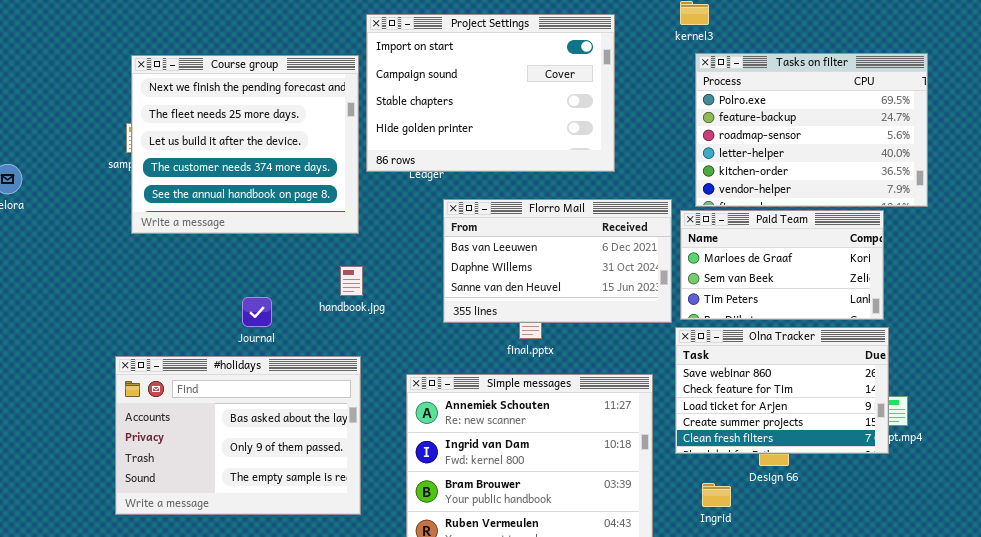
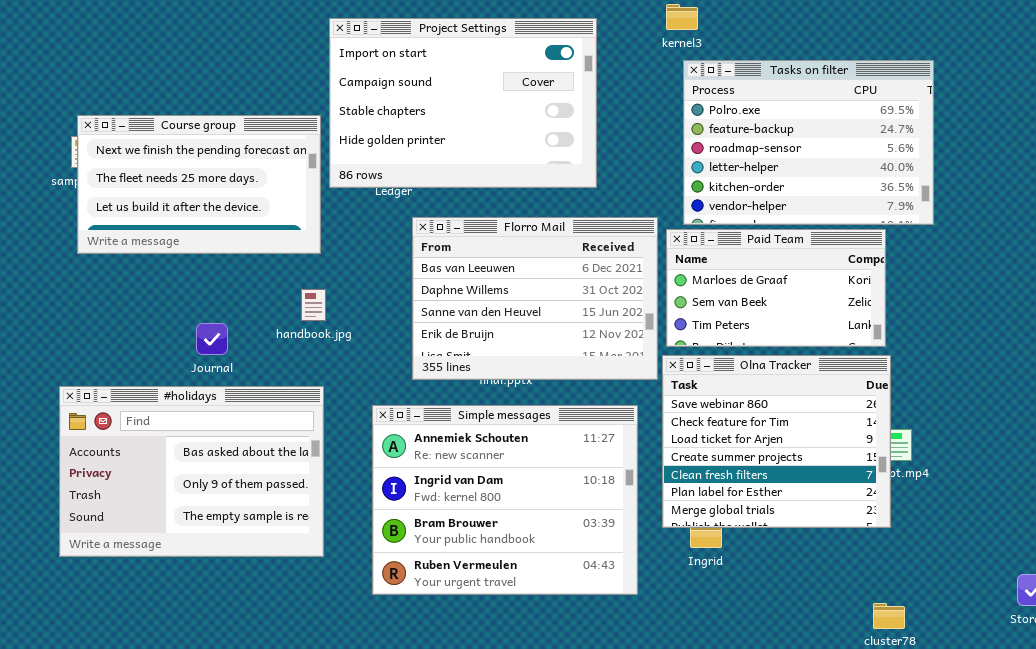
Course group: [131,55,359,234] -> [77,115,321,254], resized
Florro Mail: [443,199,672,323] -> [412,217,658,380], resized
Olna Tracker: [675,327,889,454] -> [662,355,891,528], resized

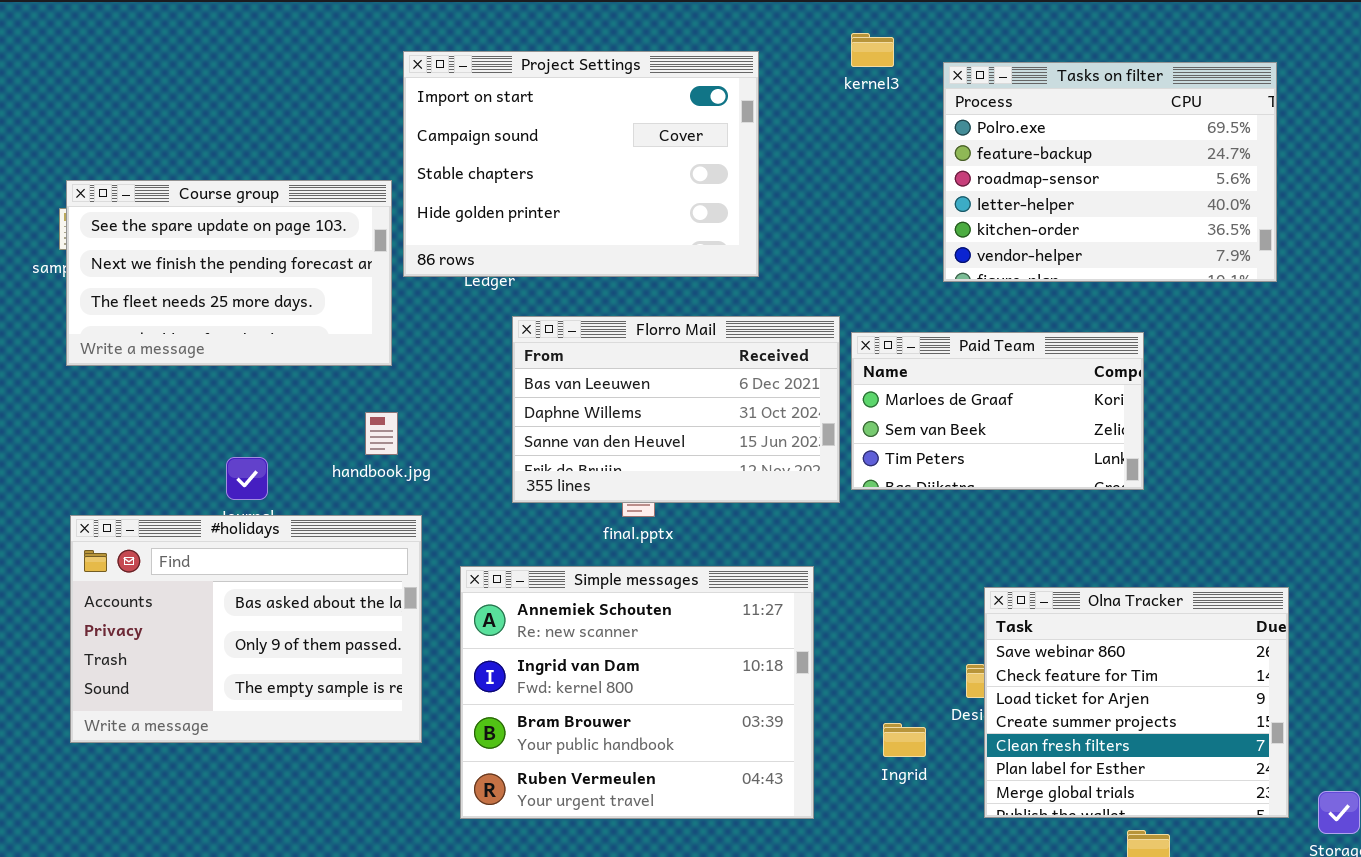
Tasks on filter: [683,60,934,225] -> [943,62,1277,282], moved
Course group: [77,115,321,254] -> [66,180,392,366], scrolled up 1 row
Florro Mail: [412,217,658,380] -> [512,316,840,503], resized
Olna Tracker: [662,355,891,528] -> [984,587,1289,818], moved
#holidays: [59,386,324,557] -> [70,515,422,743], moved

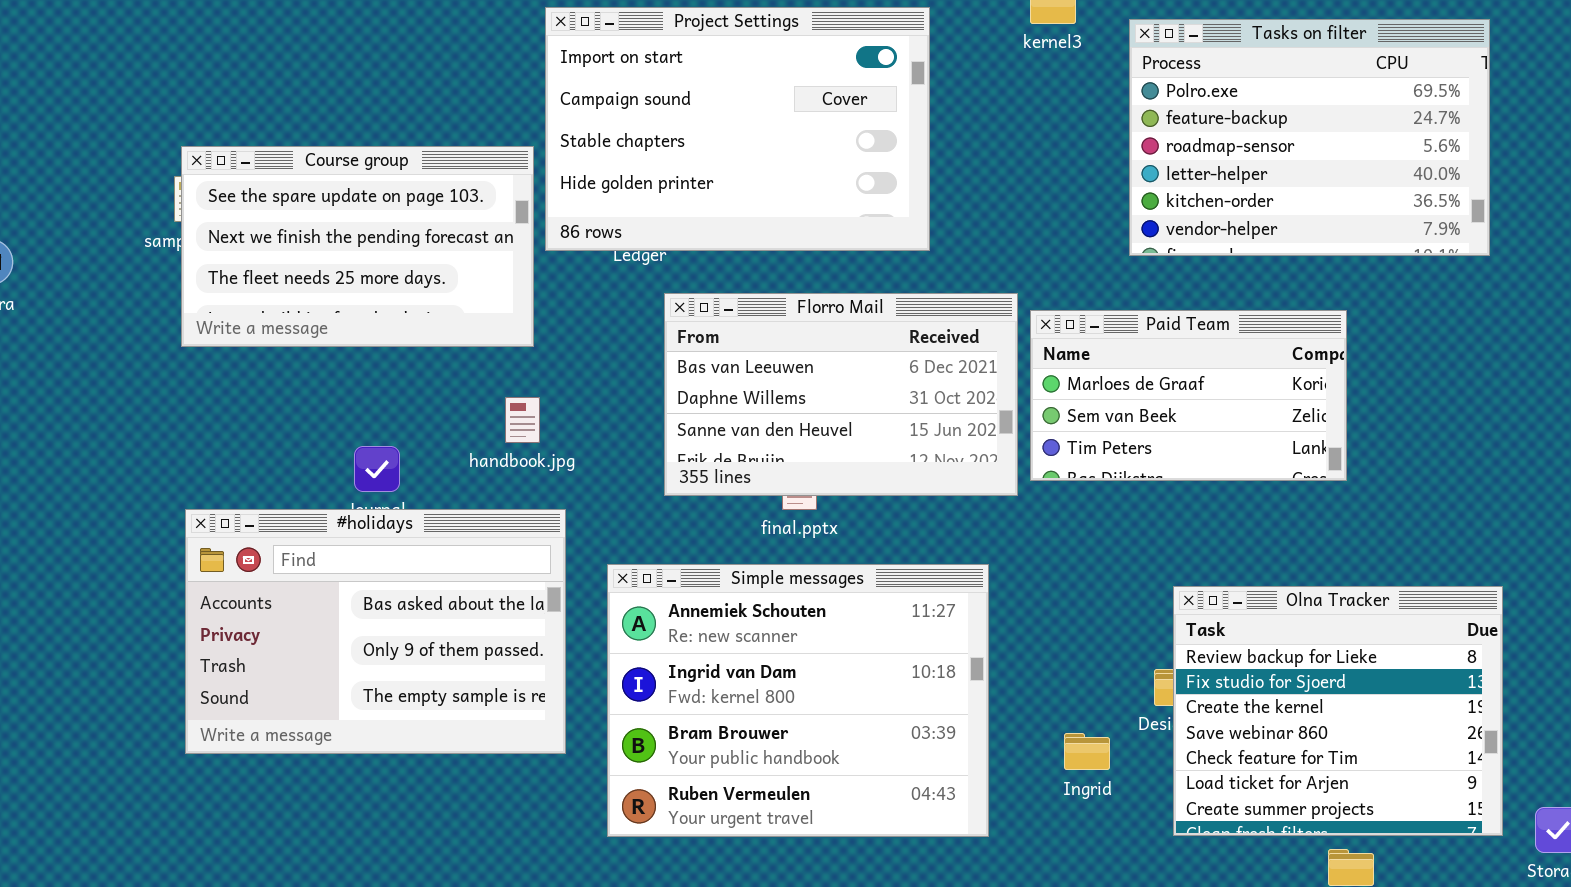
Olna Tracker: [984,587,1289,818] -> [1173,586,1503,836], scrolled up 3 rows

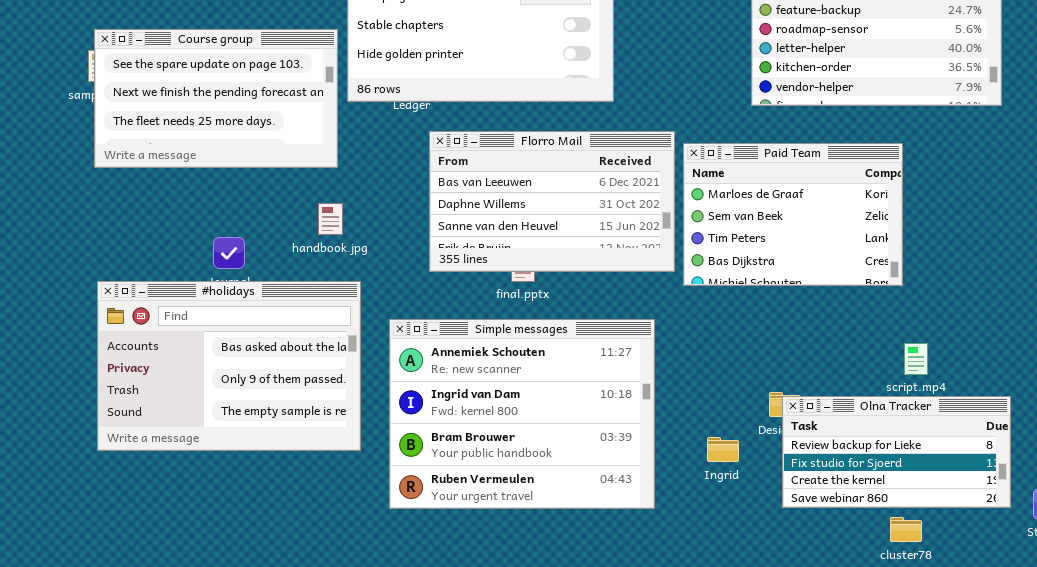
Paid Team: [1030,310,1347,481] -> [683,143,903,286], resized
Olna Tracker: [1173,586,1503,836] -> [782,396,1011,508], resized

